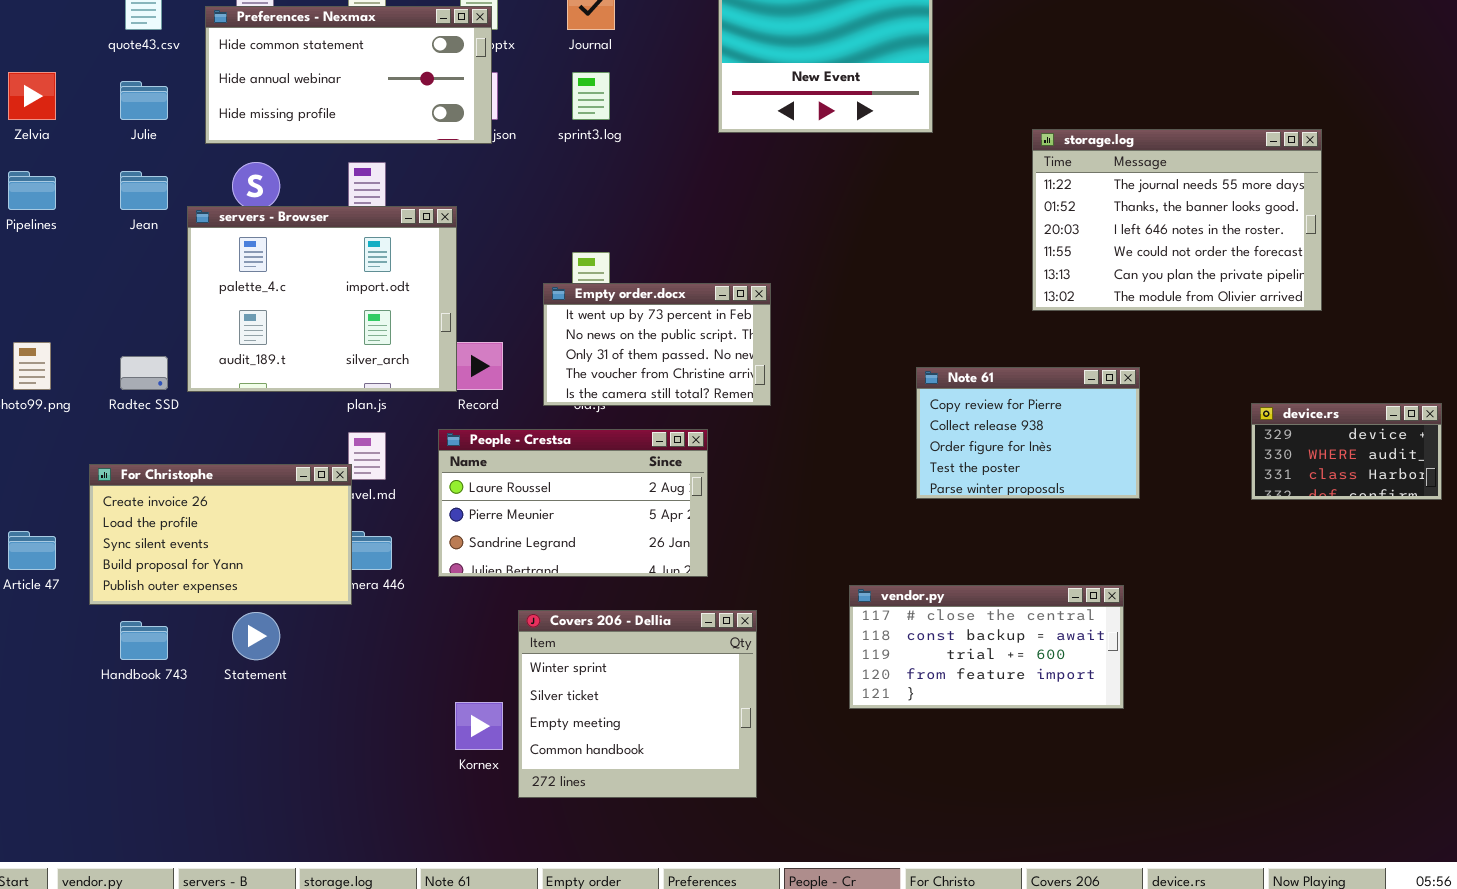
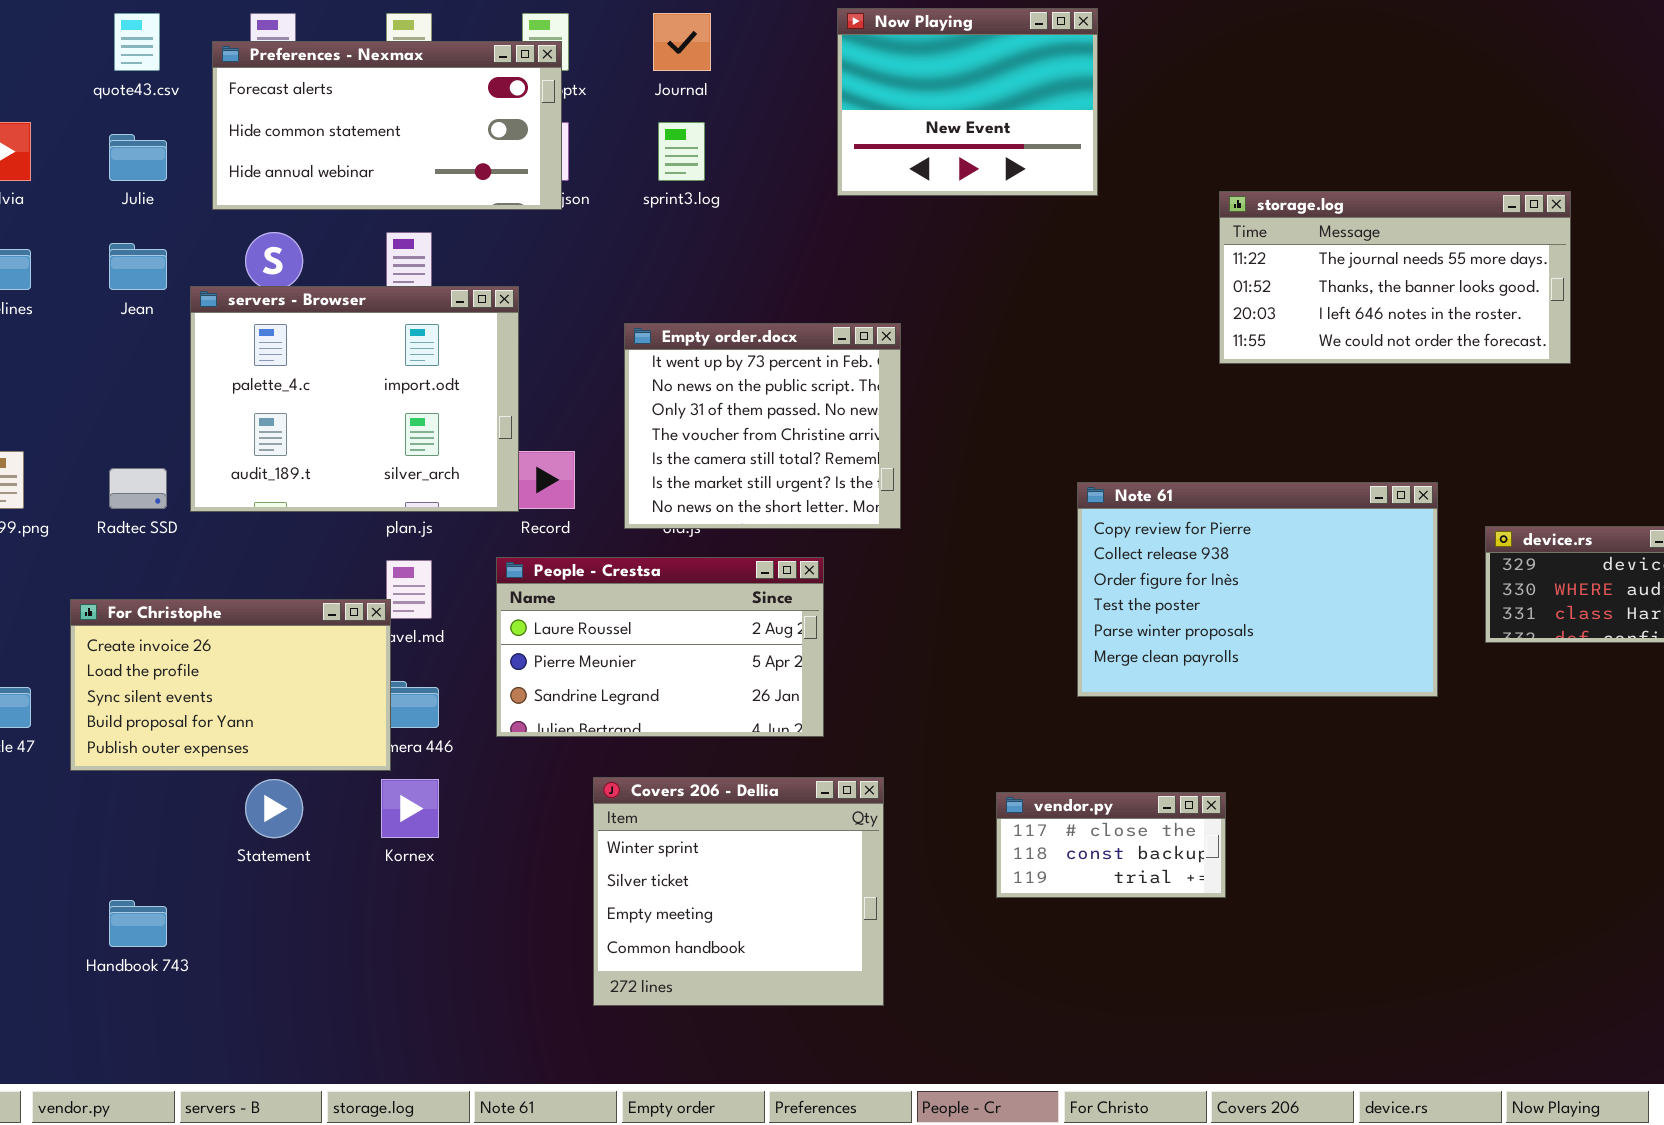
Preferences - Nexmax: [205,6,492,144] -> [212,41,562,210], scrolled up 1 row
storage.log: [1032,129,1322,311] -> [1219,191,1571,364], resized
Empty order.docx: [543,283,771,406] -> [624,323,901,529], resized
Note 61: [916,367,1140,499] -> [1077,482,1438,697], resized
vendor.py: [849,585,1124,709] -> [996,792,1226,898], resized
Handbook 743: [120,621,168,660] -> [109,900,167,947], moved
Kornex: [455,702,503,750] -> [381,779,439,838], moved

